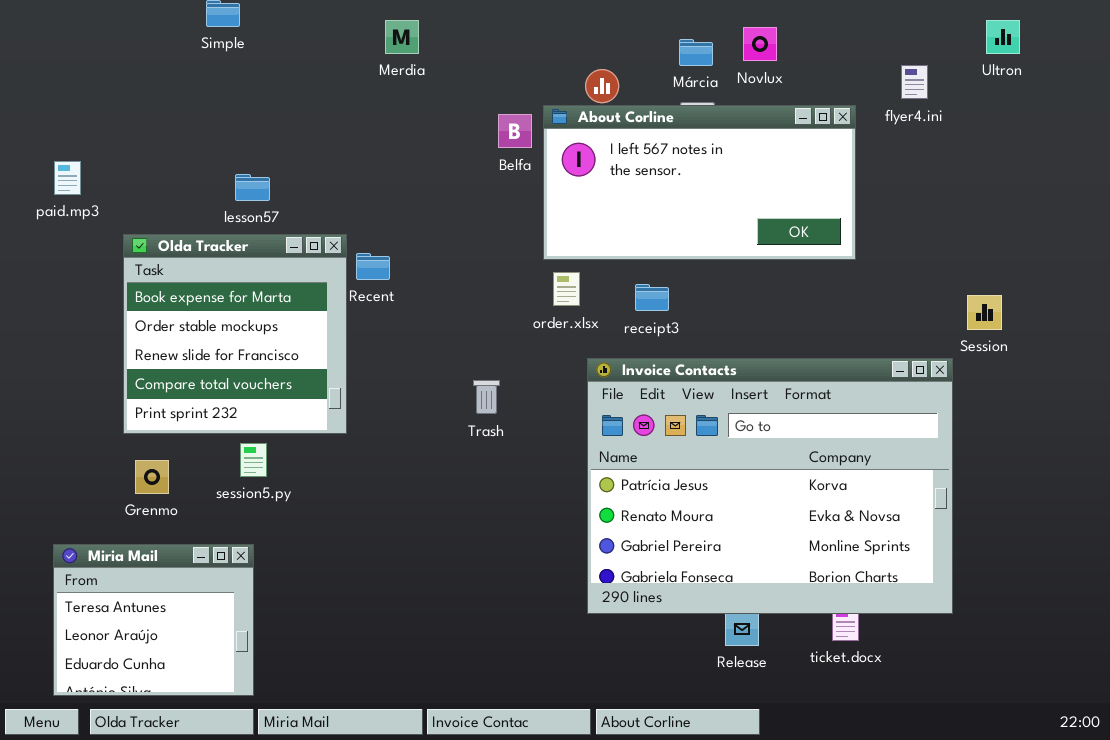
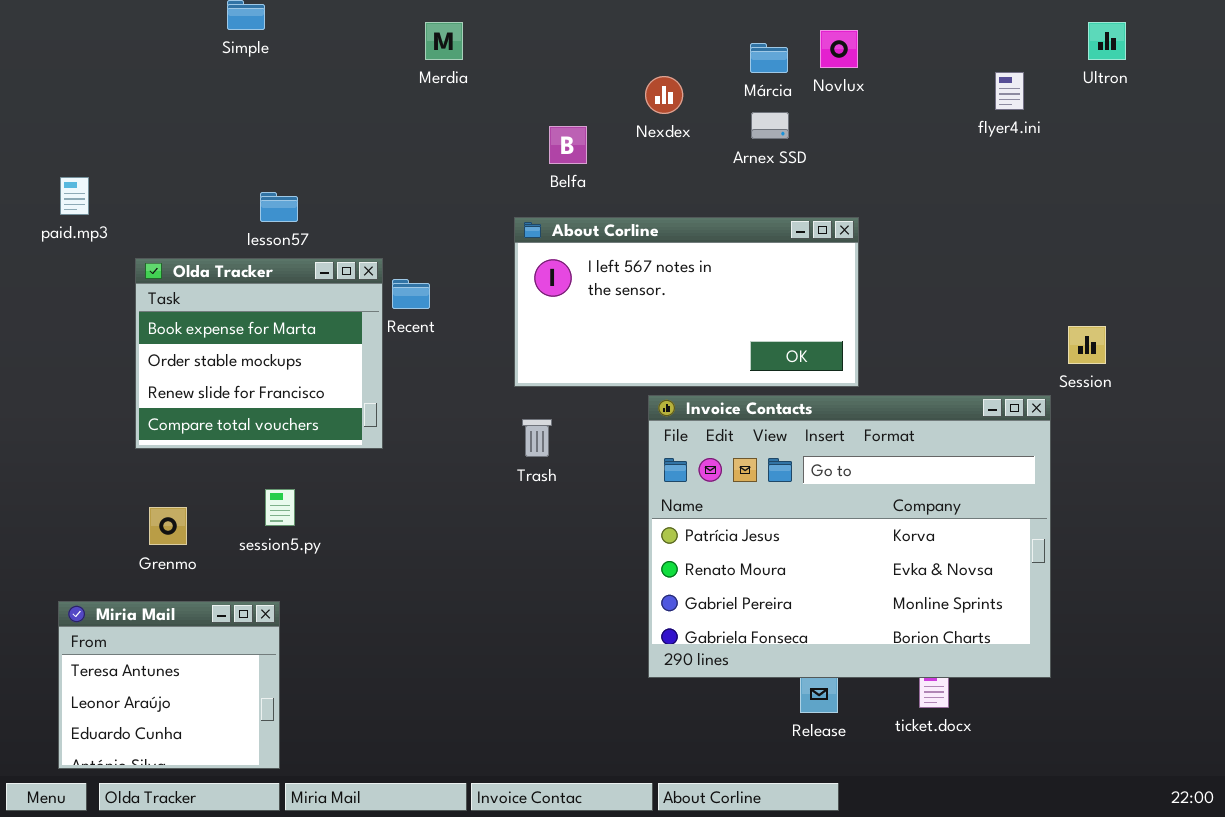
About Corline: [543,105,856,260] -> [514,217,859,387], moved
Olda Tracker: [123,234,347,434] -> [135,258,383,449], resized

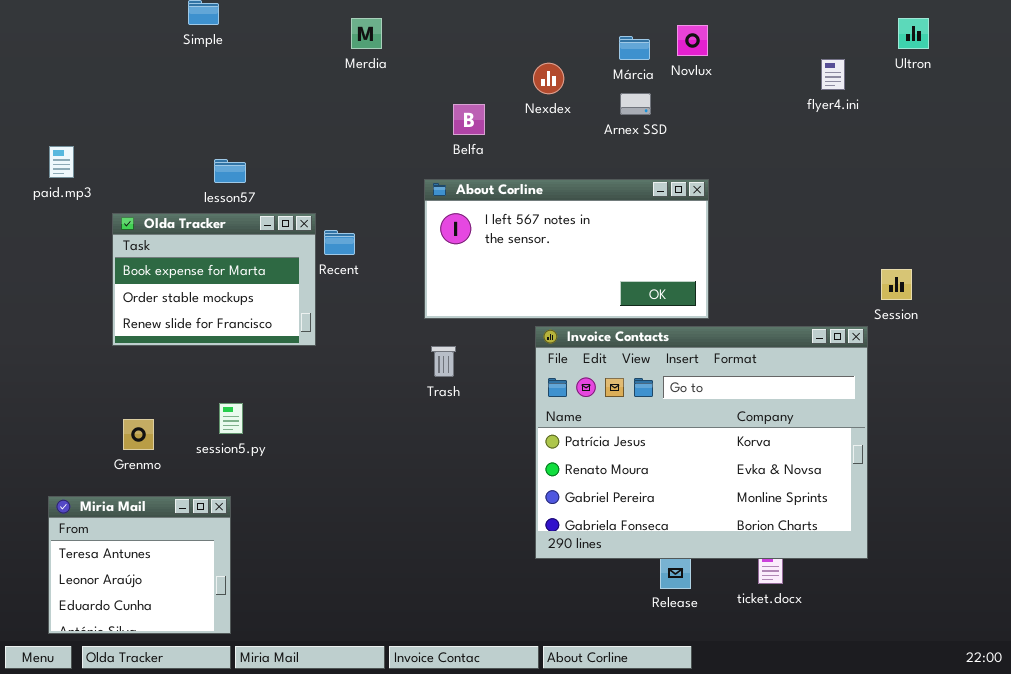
Olda Tracker: [135,258,383,449] -> [112,213,316,346], resized

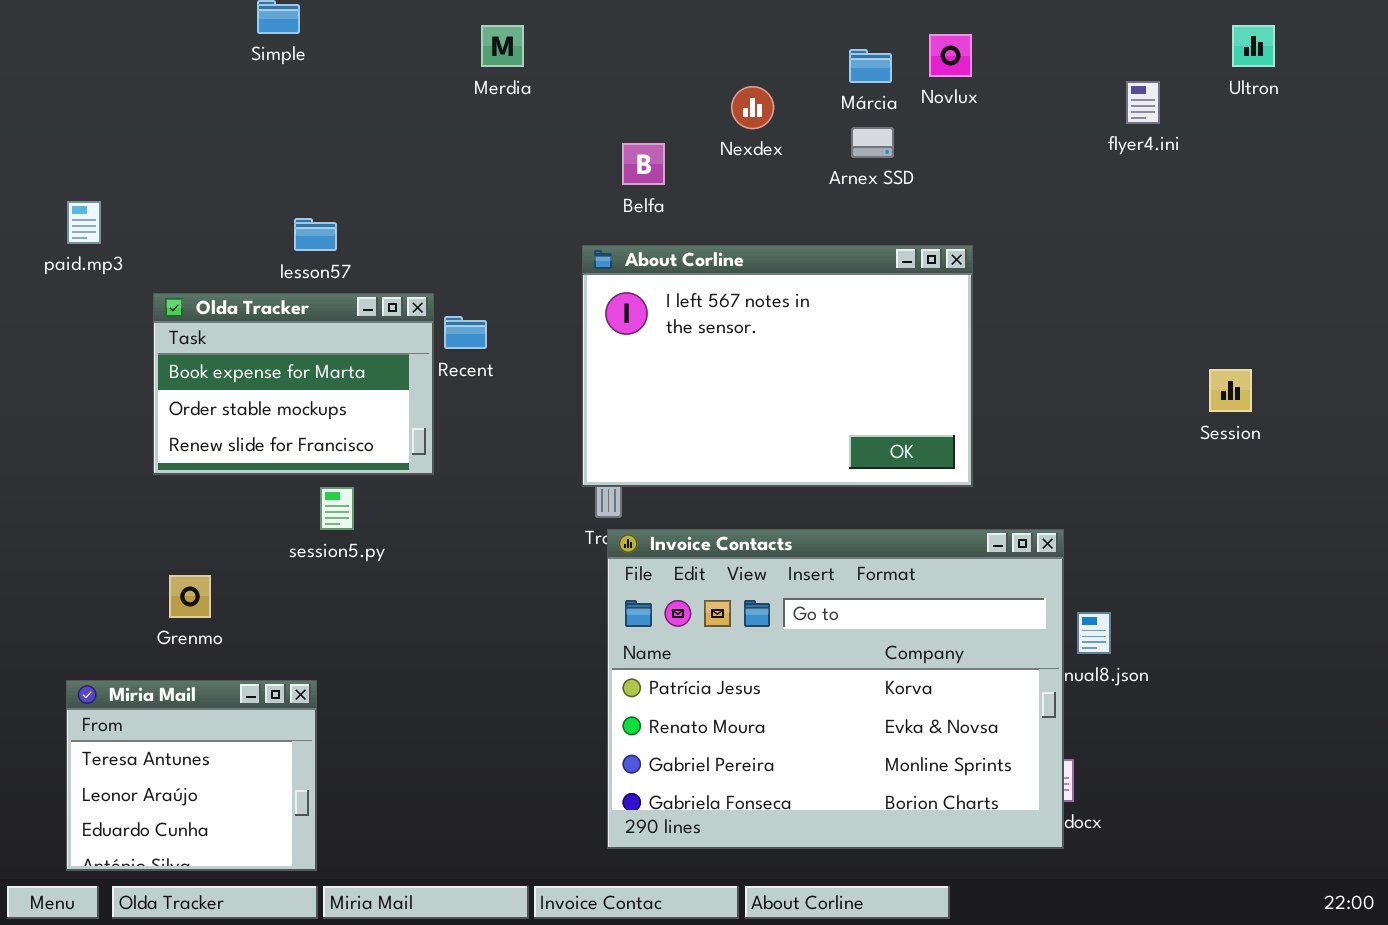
About Corline: [424,179,709,319] -> [582,245,973,487], resized
Invoice Contacts: [535,326,868,559] -> [607,529,1064,849], moved
session5.py: [219,403,243,434] -> [320,487,354,530], moved

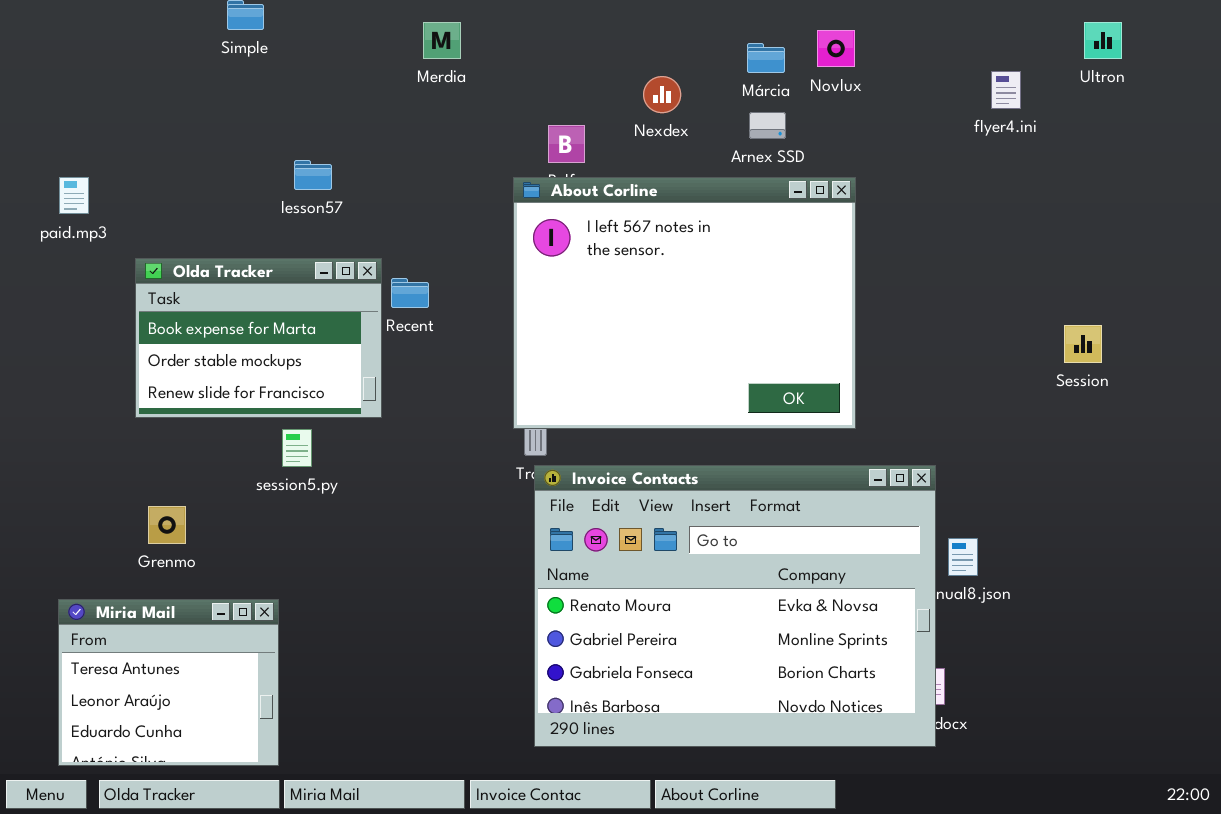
lesson57: [294,218,337,251] -> [294,160,332,190], moved
About Corline: [582,245,973,487] -> [513,177,856,429], resized
Invoice Contacts: [607,529,1064,849] -> [534,465,936,747], scrolled down 1 row

